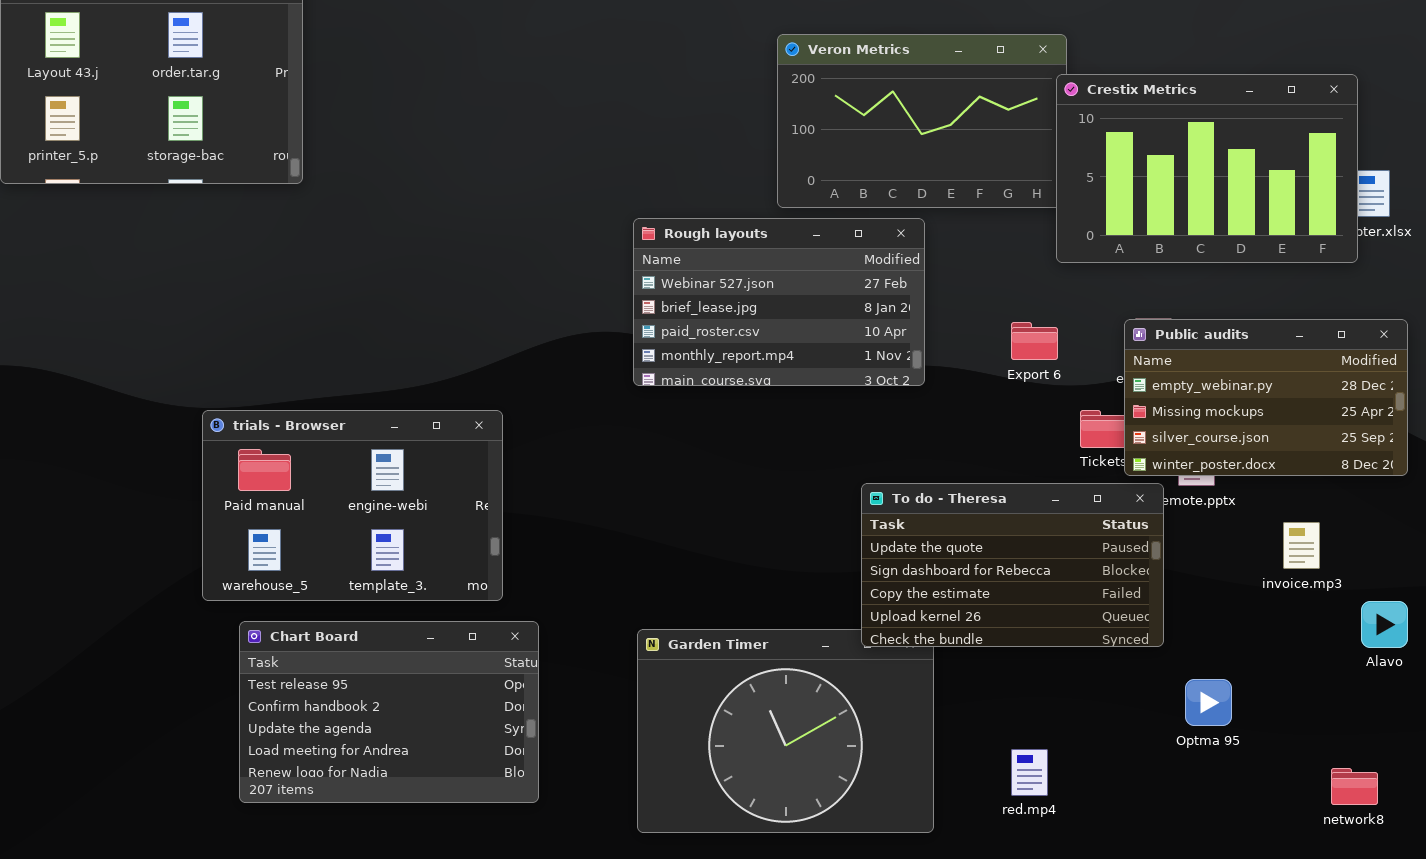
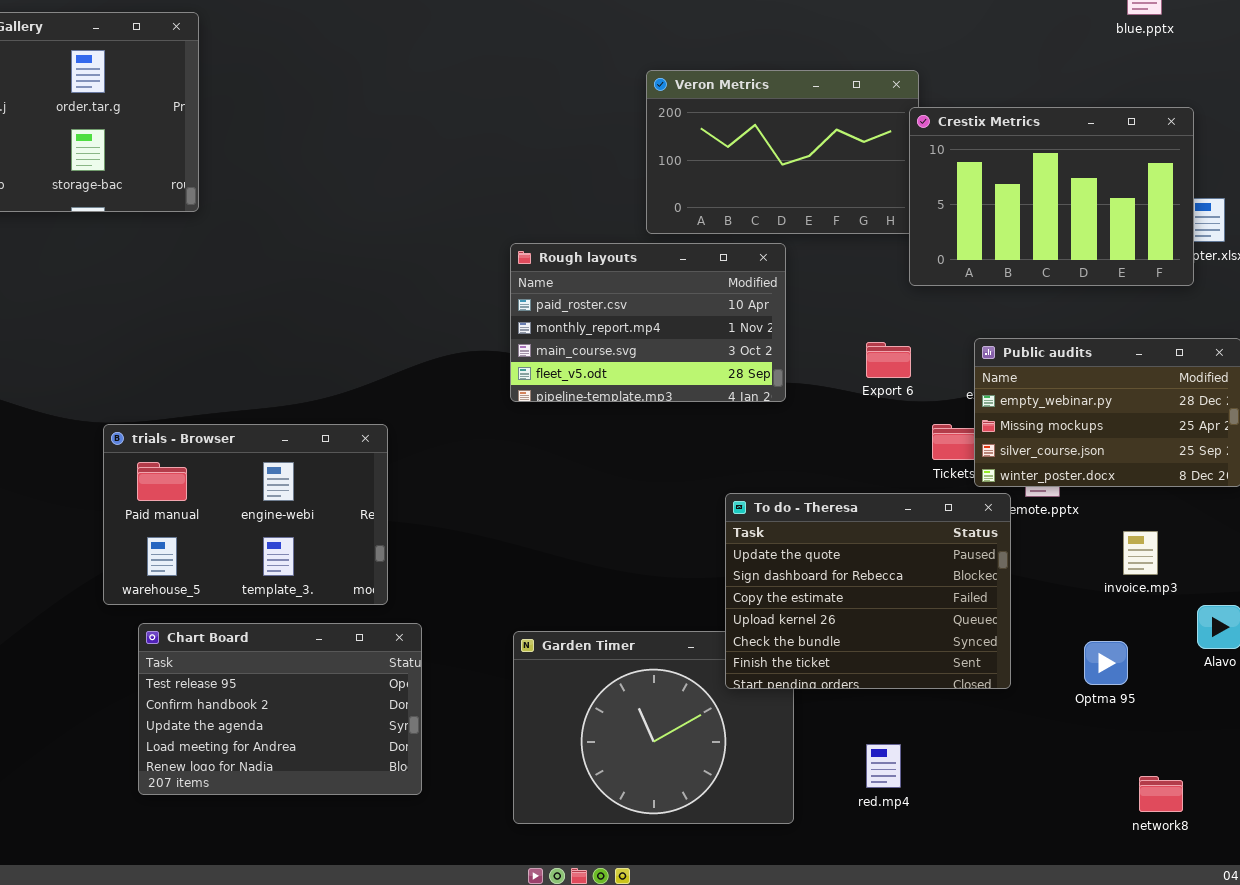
Rough layouts: [633,218,925,386] -> [510,243,786,402], scrolled down 2 rows
To do - Theresa: [861,483,1164,647] -> [725,493,1011,689], resized
Optma 95: [1185,679,1232,726] -> [1084,641,1128,685], moved
network8: [1331,768,1378,805] -> [1139,776,1183,812], moved

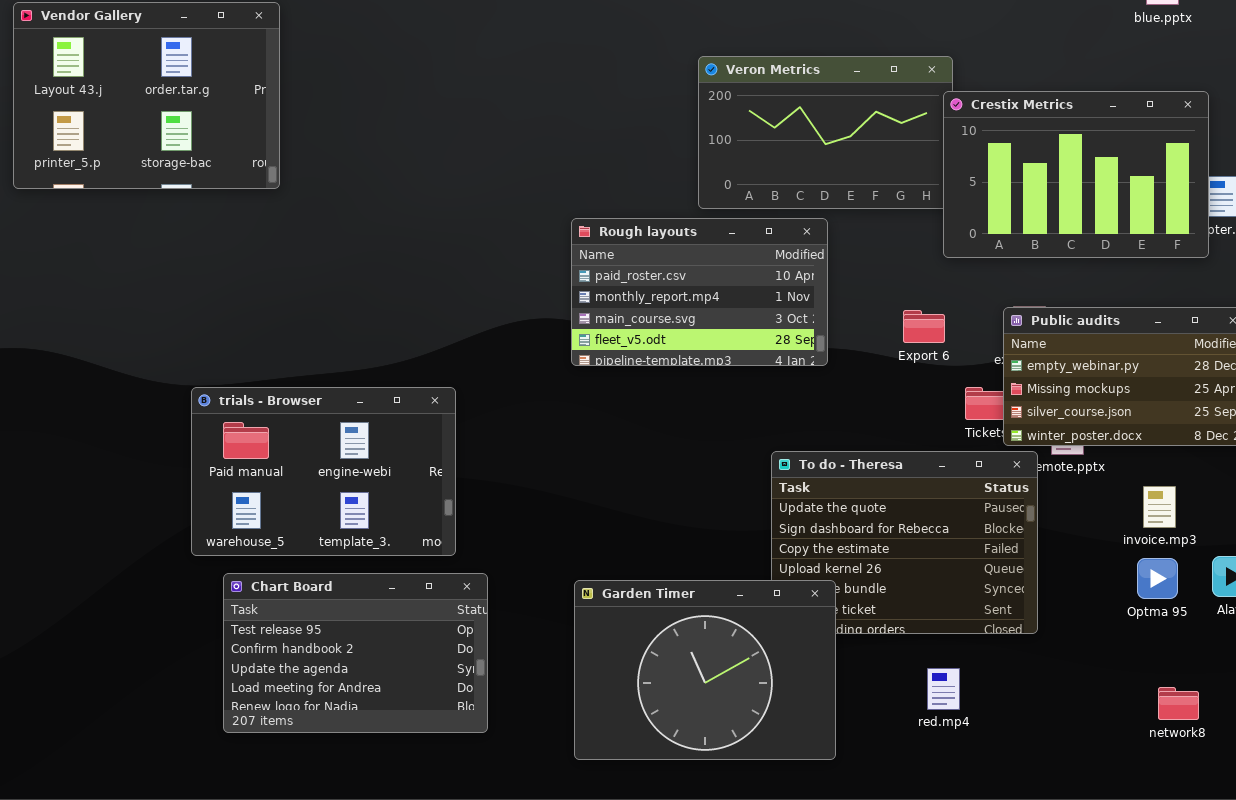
Garden Timer: [513,631,794,824] -> [574,580,836,760], raised
Optma 95: [1084,641,1128,685] -> [1137,558,1178,599], moved
red.mp4: [866,744,901,788] -> [927,668,960,710], moved
network8: [1139,776,1183,812] -> [1158,687,1199,720], moved

